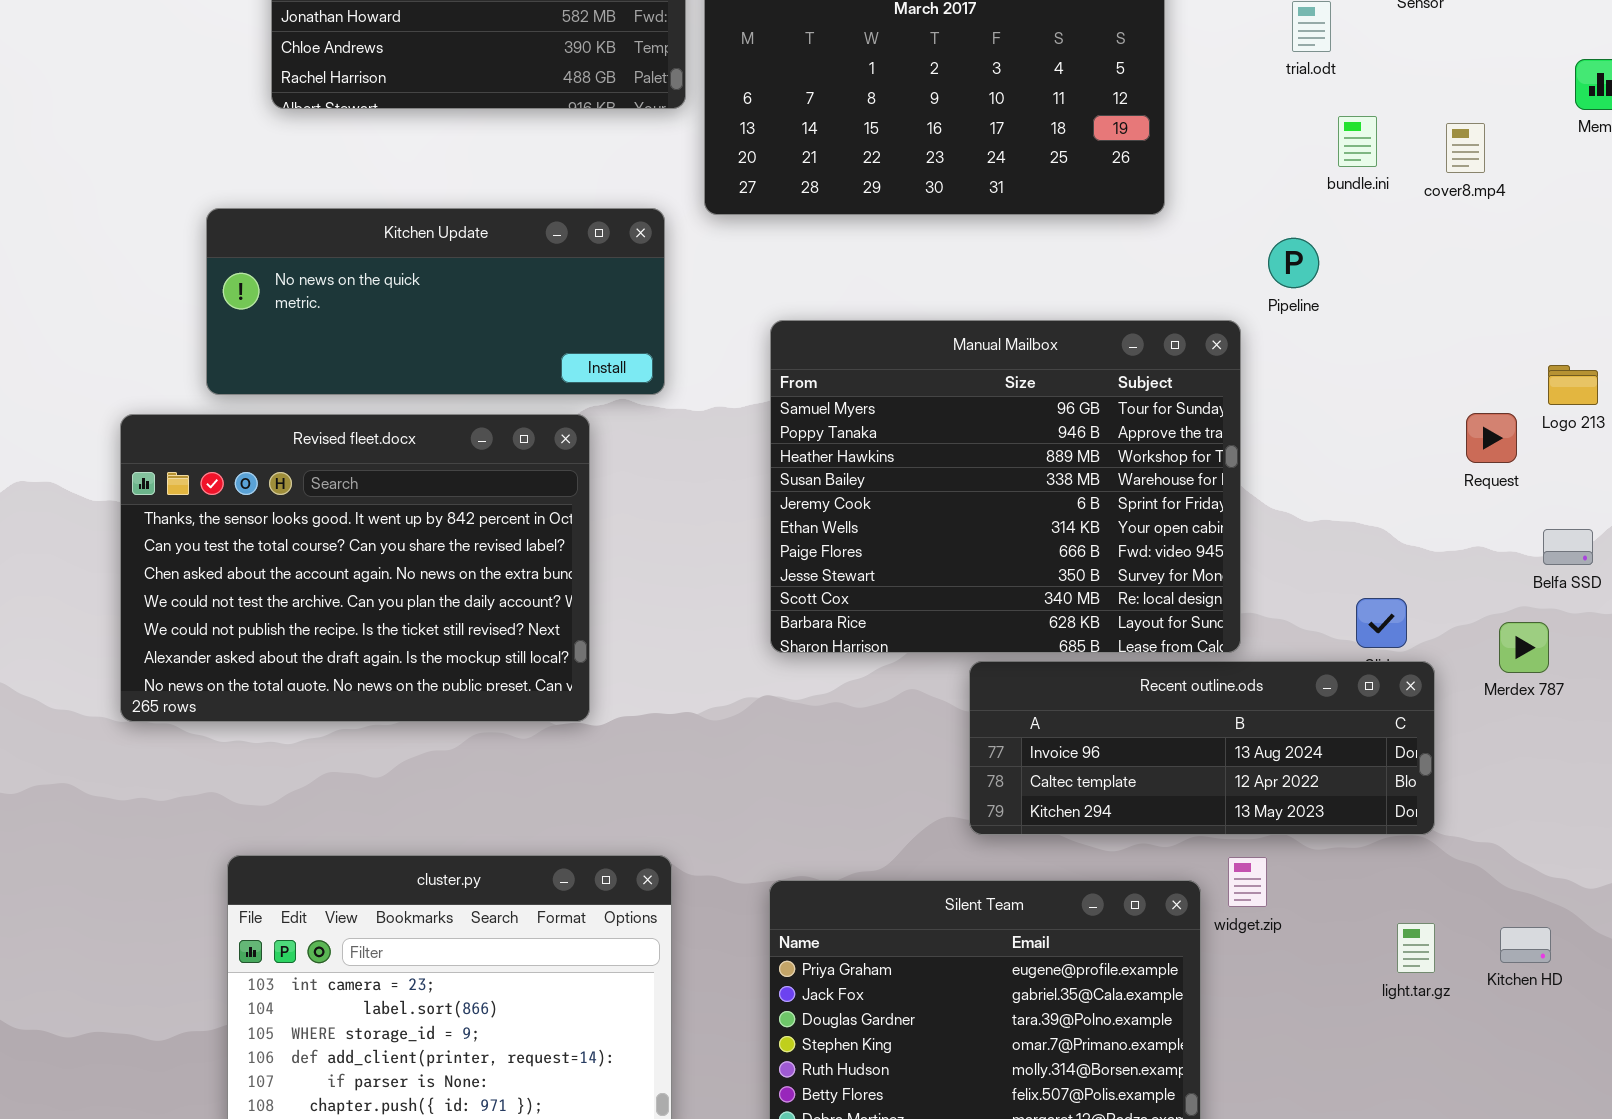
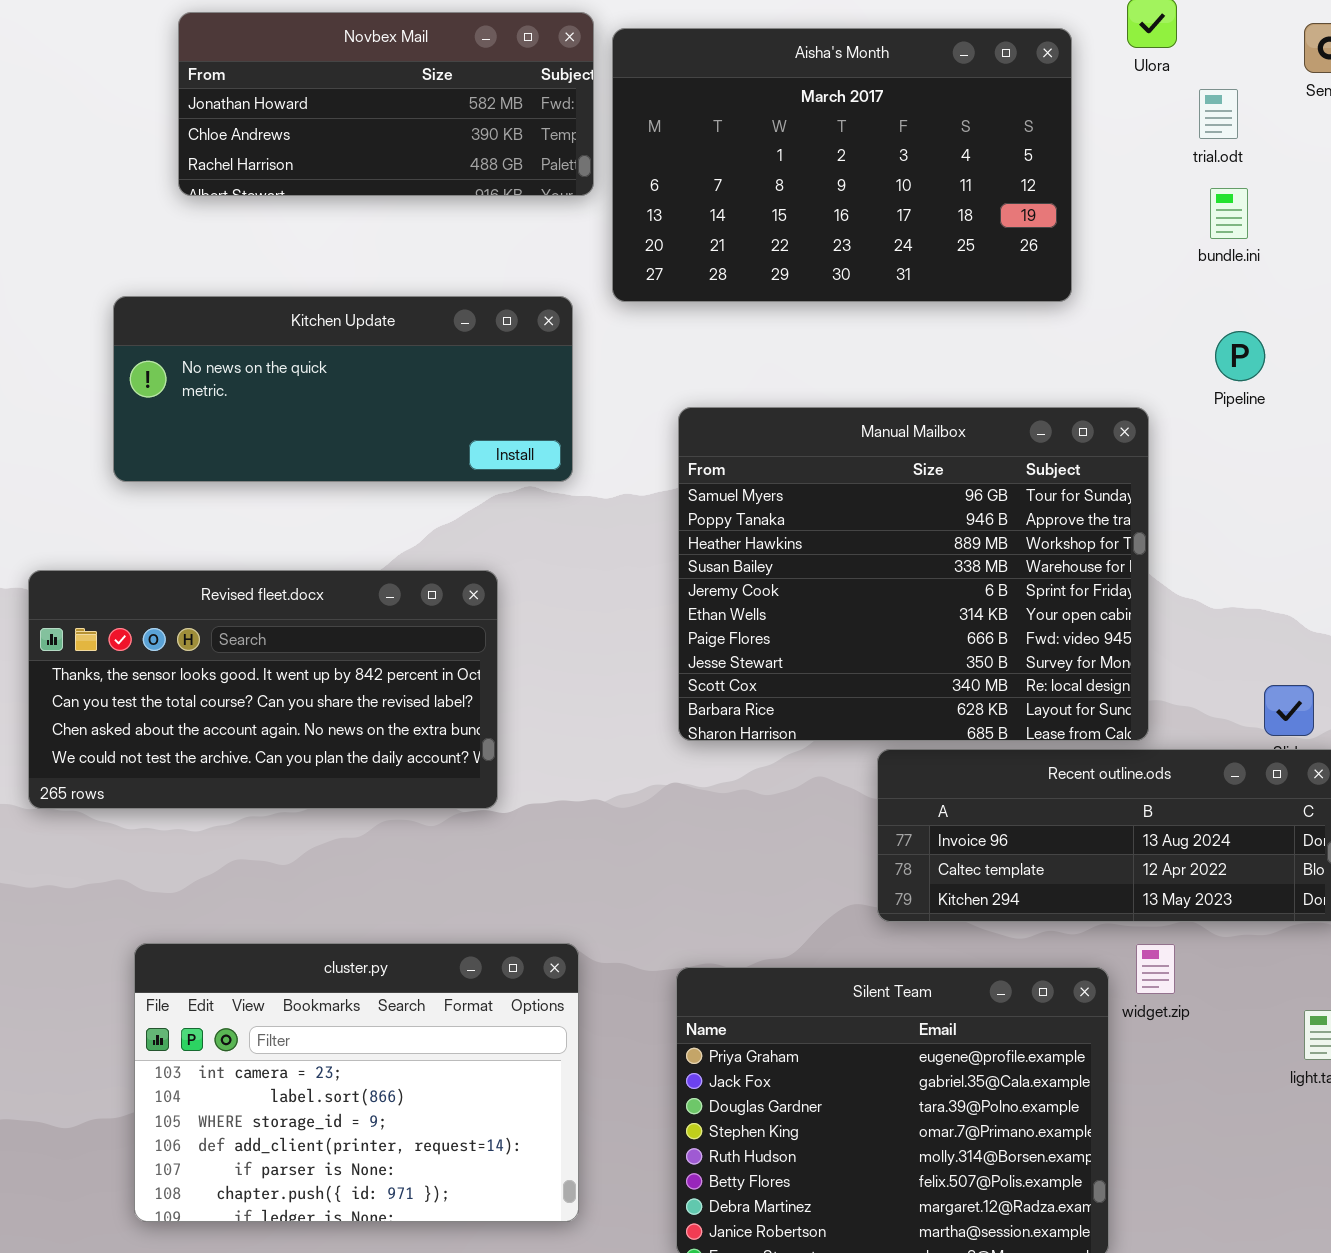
bundle.ini: [1338,116,1377,167] -> [1210,188,1248,239], moved
Pipeline: [1268,238,1319,288] -> [1215,331,1265,381], moved
Revised fleet.docx: [120,414,590,722] -> [28,570,498,809], resized

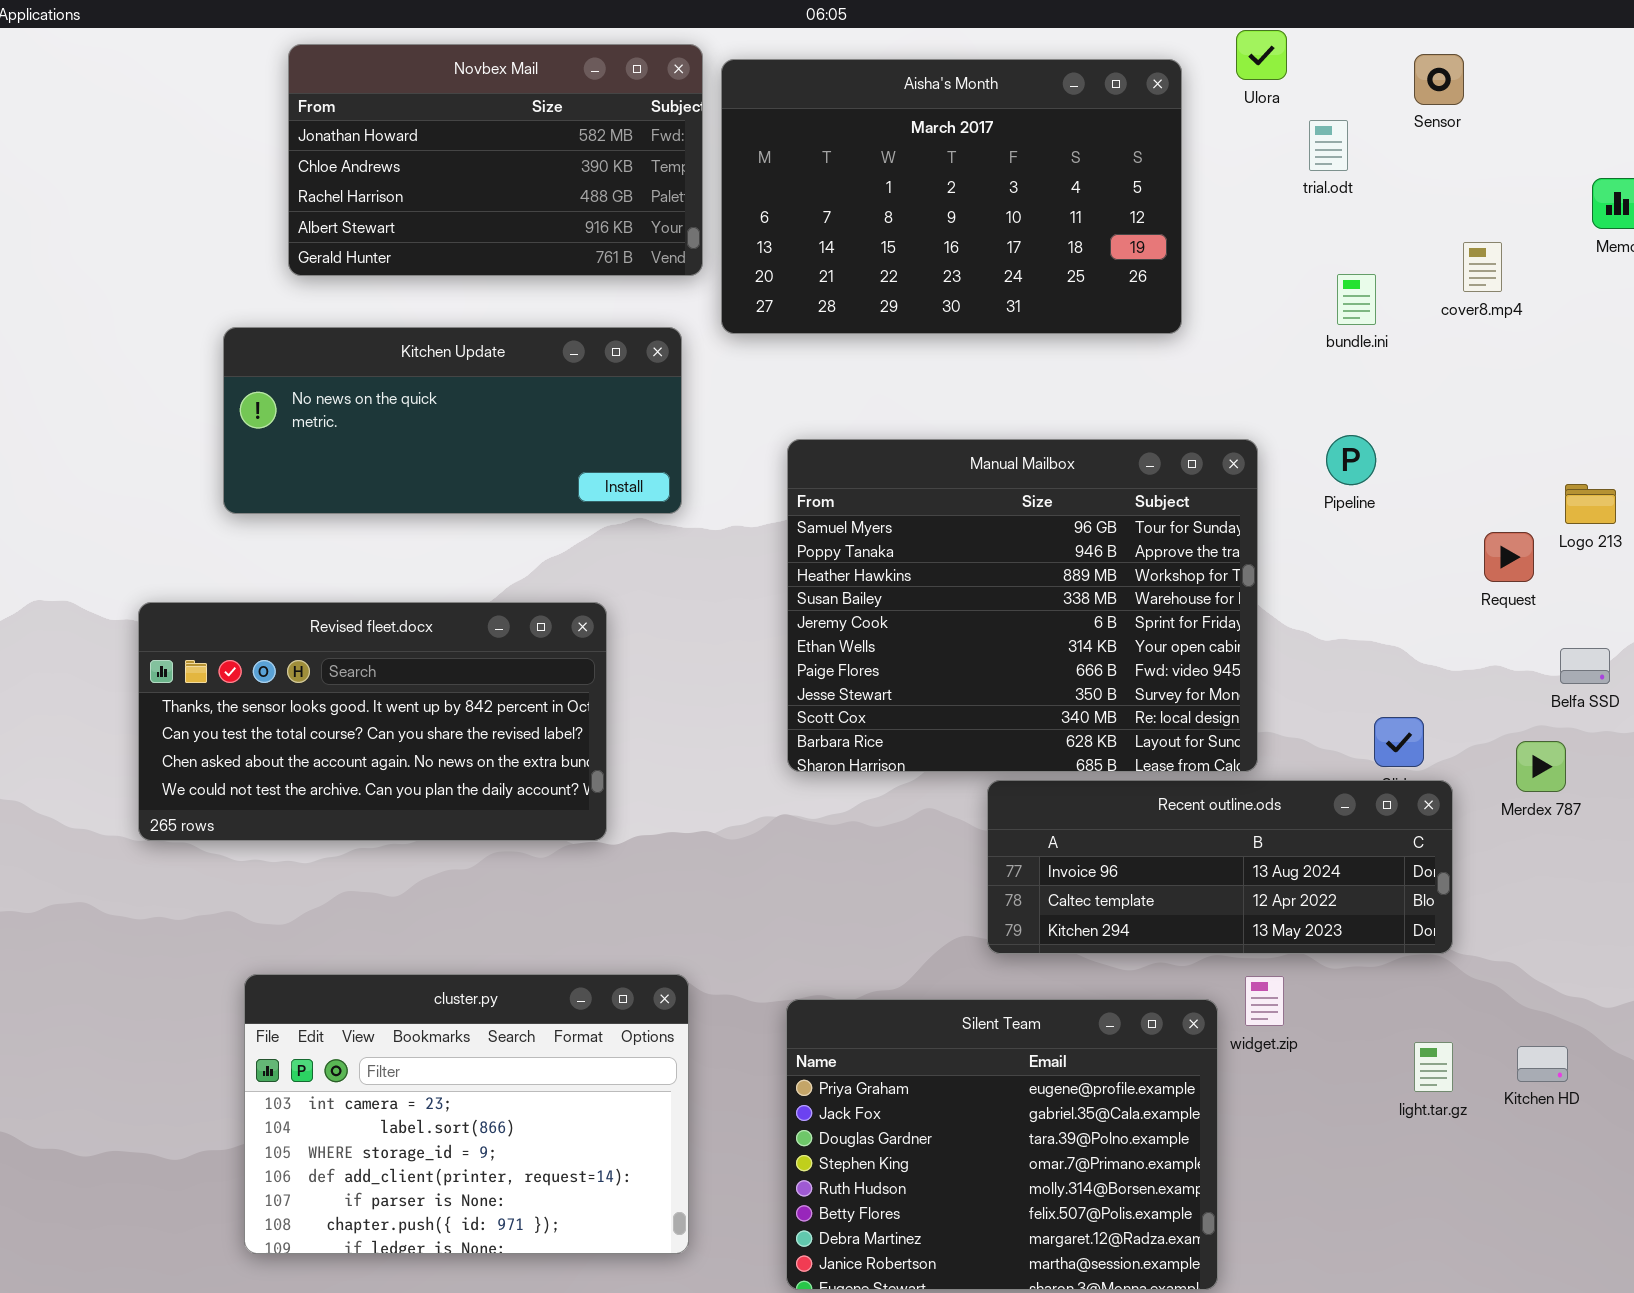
Novbex Mail: [178,12,594,196] -> [288,44,703,276], resized
bundle.ini: [1210,188,1248,239] -> [1337,274,1376,325], moved
Pipeline: [1215,331,1265,381] -> [1326,435,1376,485], moved

